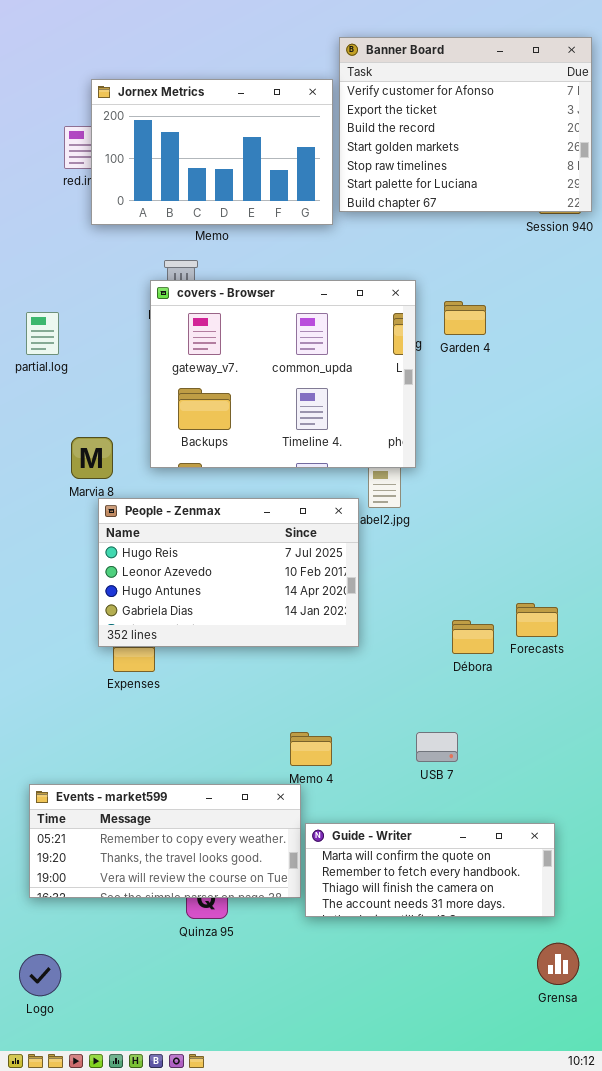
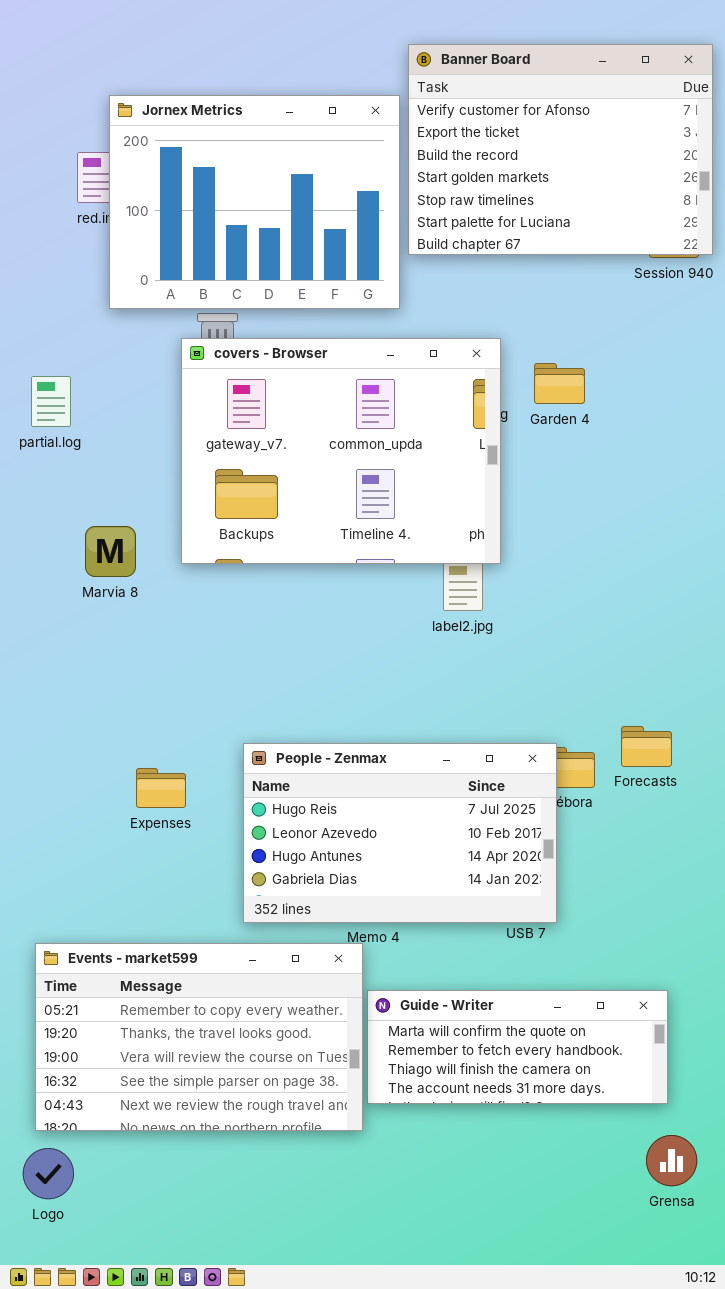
Jornex Metrics: [91,79,333,225] -> [109,95,400,309], resized
People - Zenmax: [98,498,359,647] -> [243,743,557,923], moved
Events - market599: [29,784,301,898] -> [35,943,363,1131], resized

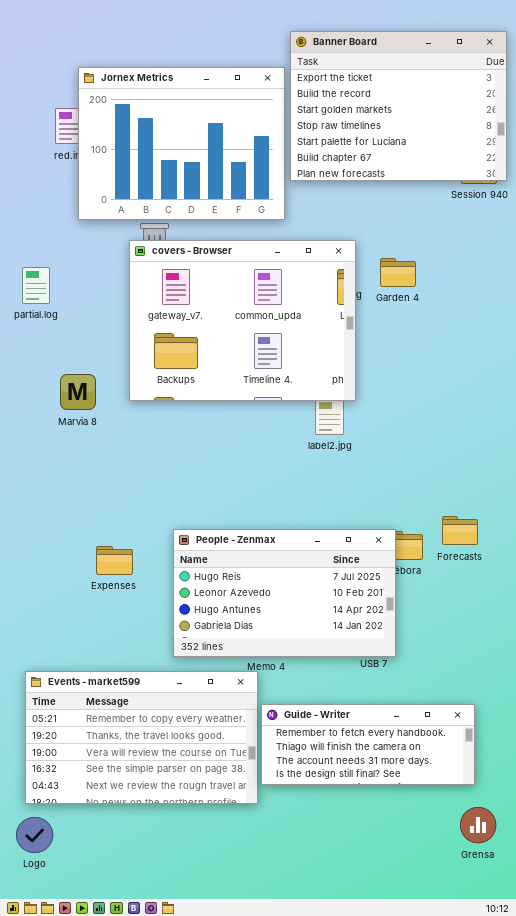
Banner Board: [408,44,713,255] -> [290,31,507,181], scrolled down 1 row
Guide - Writer: [367,990,668,1104] -> [261,704,475,785], scrolled down 1 row

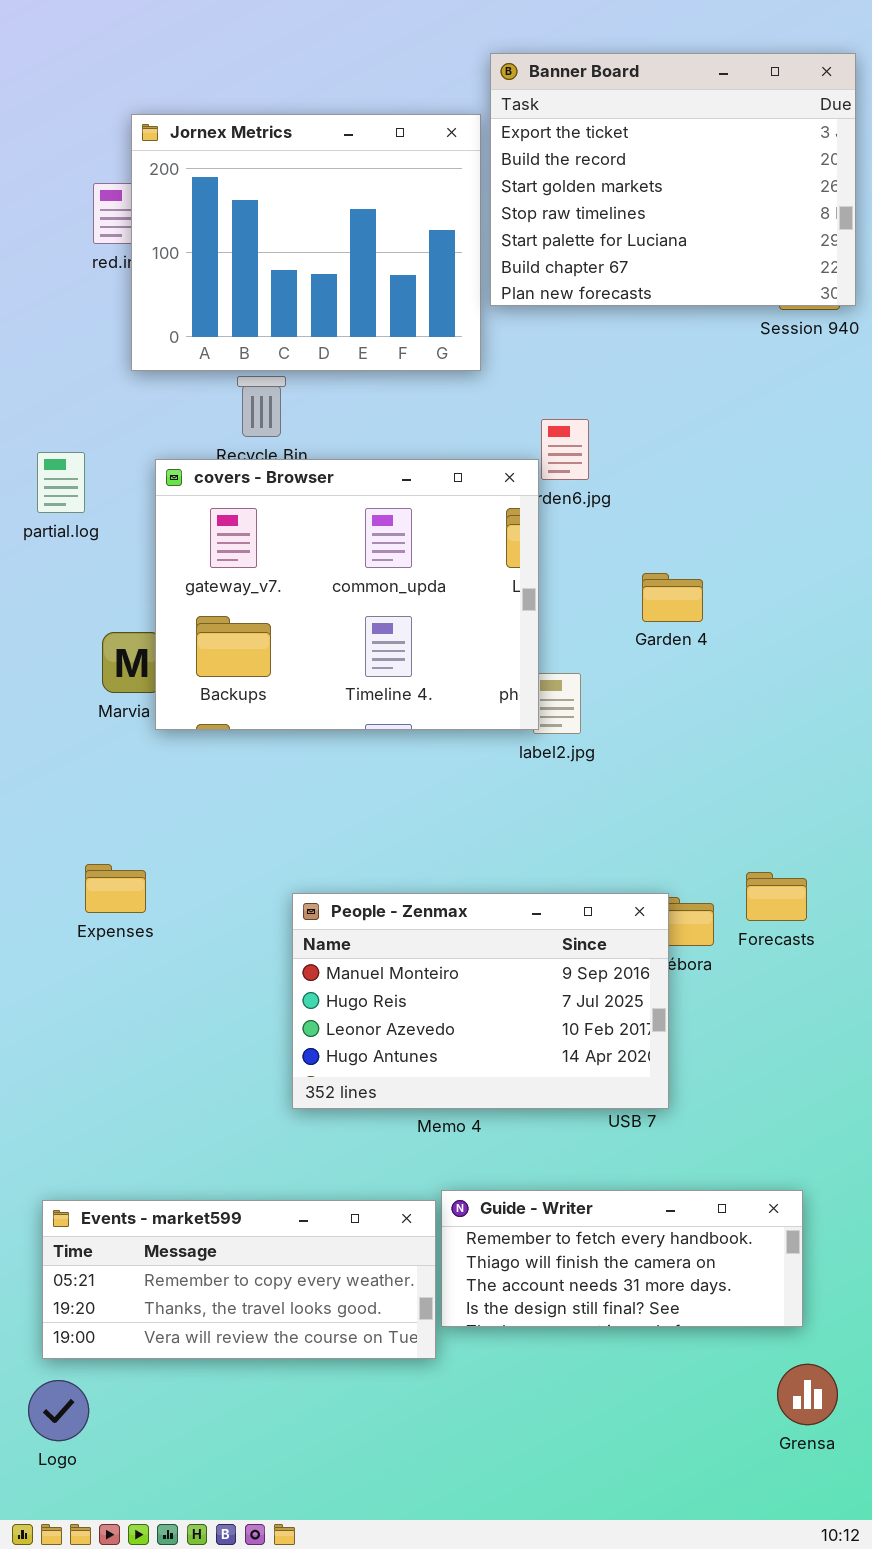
covers - Browser: [129,240,356,401] -> [155,459,539,730], moved
Garden 4: [380,258,416,287] -> [642,573,703,622], moved
People - Zenmax: [173,529,396,657] -> [292,893,669,1109], scrolled up 1 row
Expenses: [96,546,133,575] -> [85,864,146,913], moved
Events - market599: [25,671,258,804] -> [42,1200,436,1359], resized

